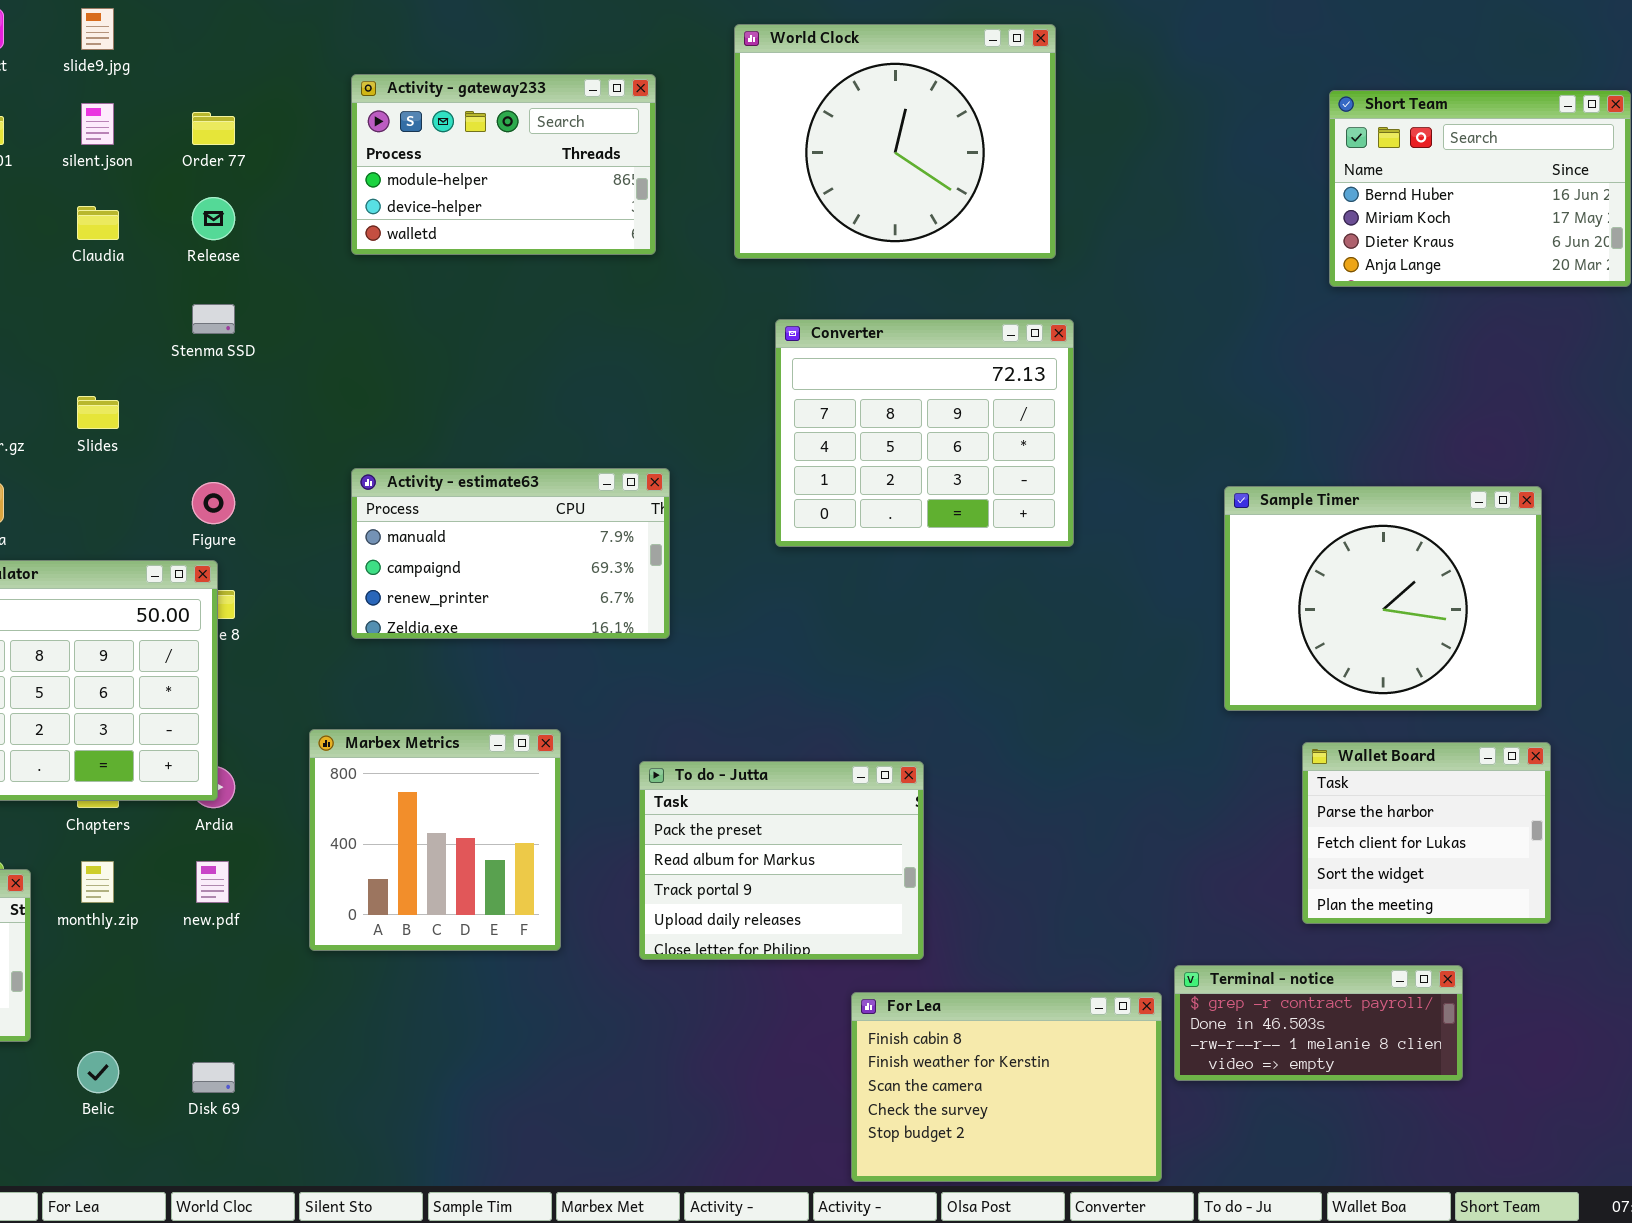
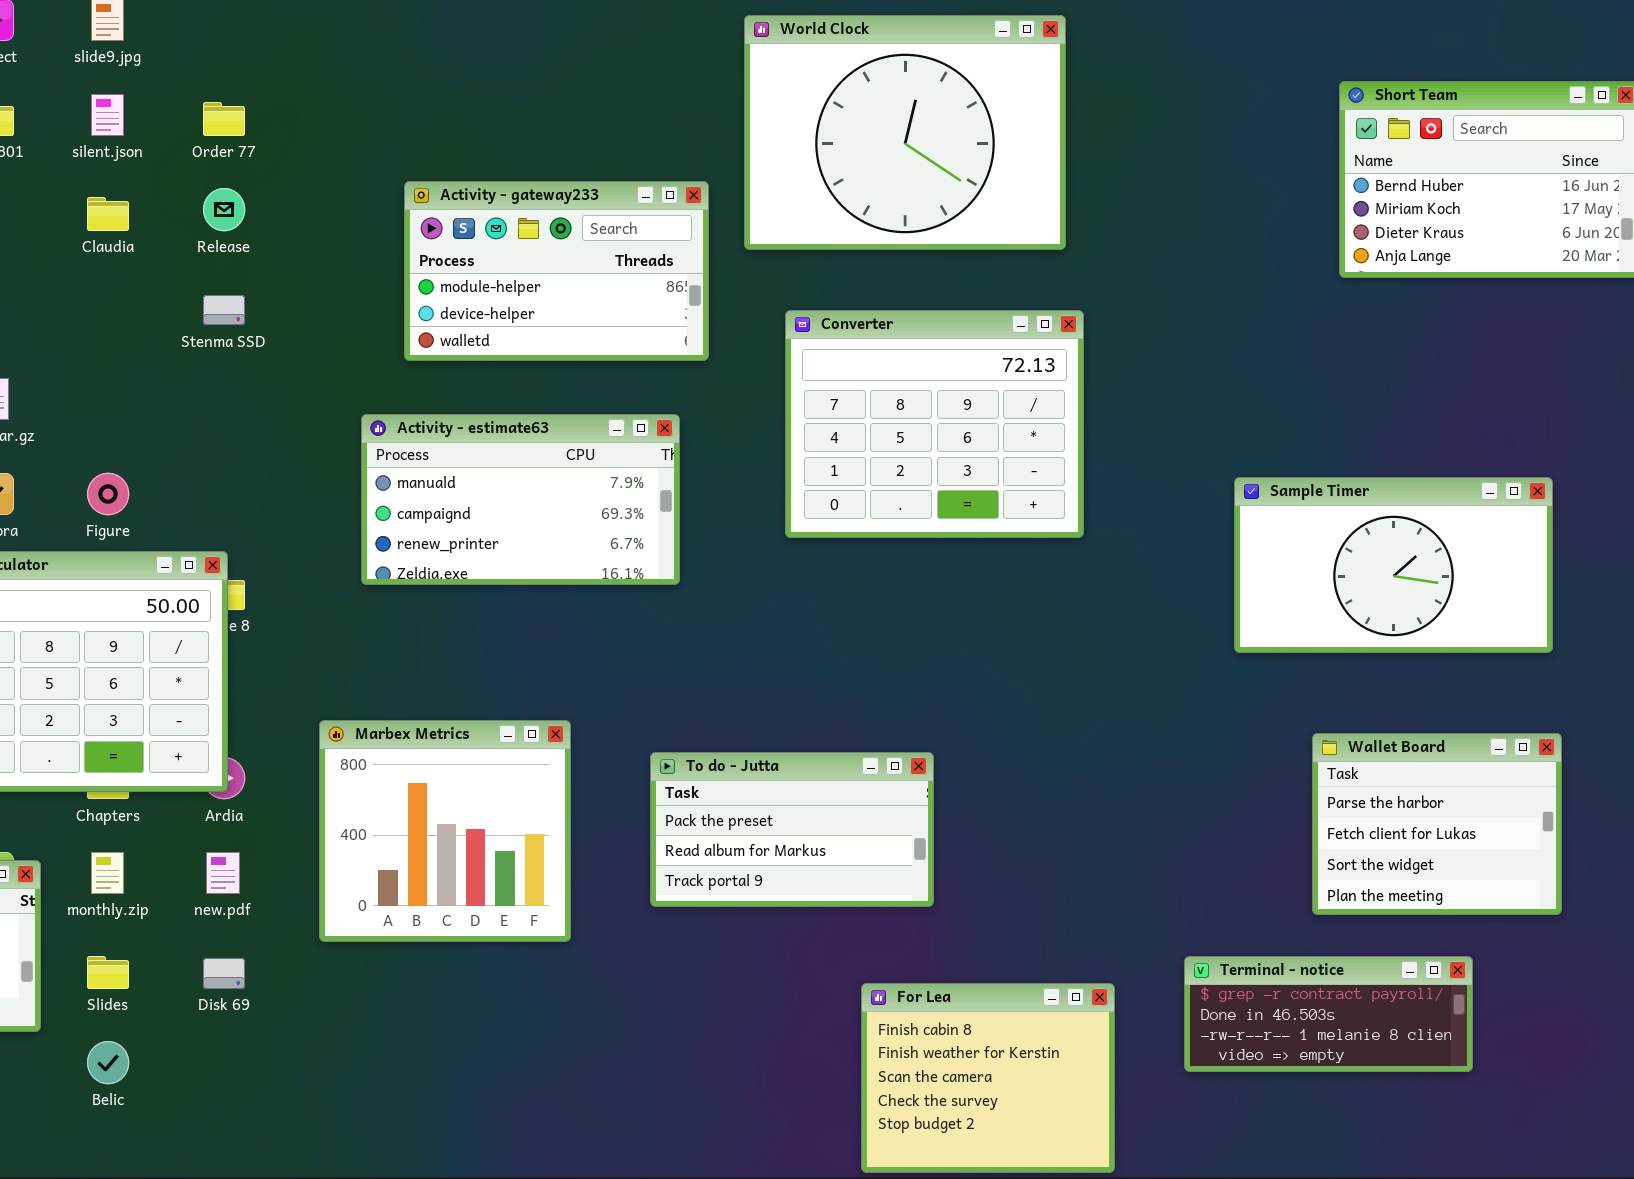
Activity - gateway233: [351,74,656,255] -> [404,181,709,361], moved
Slides: [77,396,119,429] -> [87,956,129,989], moved
Activity - estimate63: [351,468,670,639] -> [361,414,680,585], moved
Figure: [192,482,235,524] -> [87,473,129,515], moved
Sample Timer: [1224,486,1542,711] -> [1234,477,1553,653], resized
To do - Jutta: [639,761,924,960] -> [650,752,934,907], resized
For Lea: [851,992,1162,1182] -> [861,983,1115,1173], resized
Disk 69: [192,1062,235,1093] -> [203,958,245,989], moved

